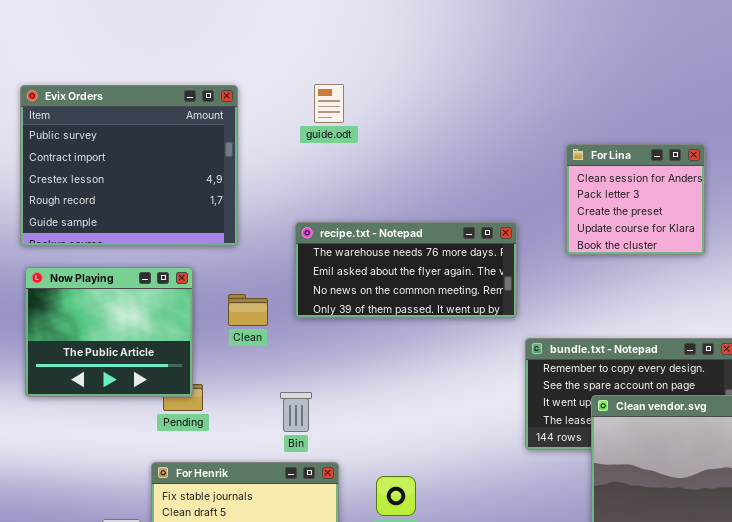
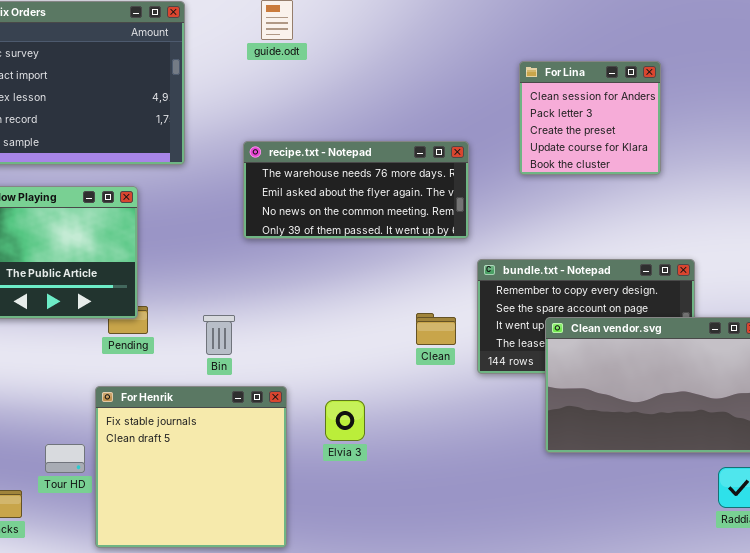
Clean: [228,294,268,326] -> [416,313,456,345], moved
Bin: [280,392,312,432] -> [203,315,235,355], moved

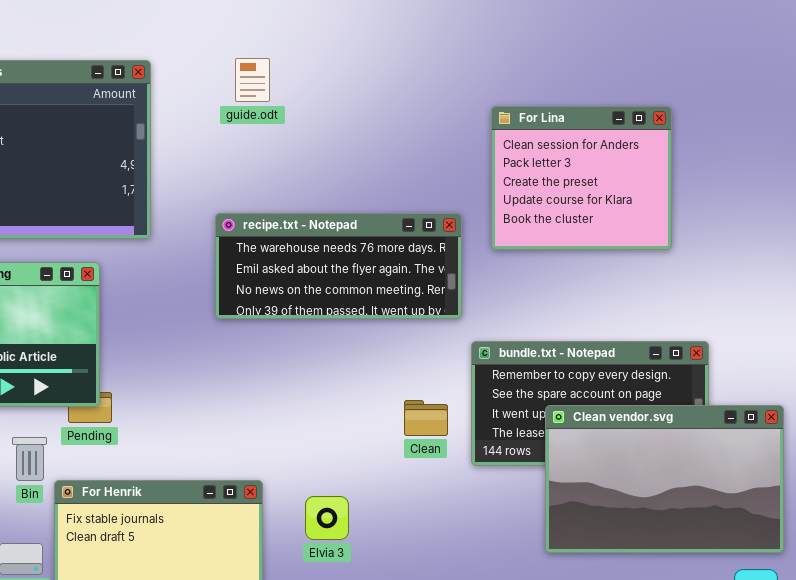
For Lina: [519,61,661,175] -> [491,106,672,250], resized
Bin: [203,315,235,355] -> [12,437,47,481], moved

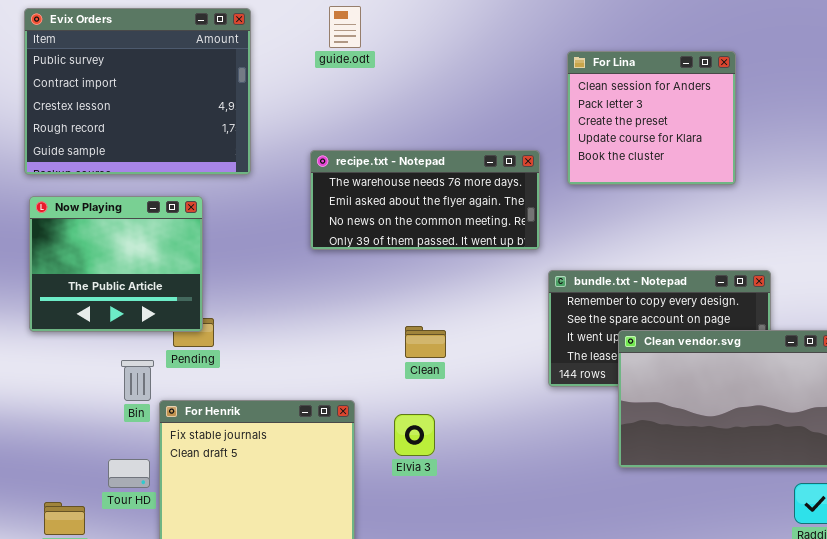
Clean: [404,400,448,436] -> [405,326,446,358], moved

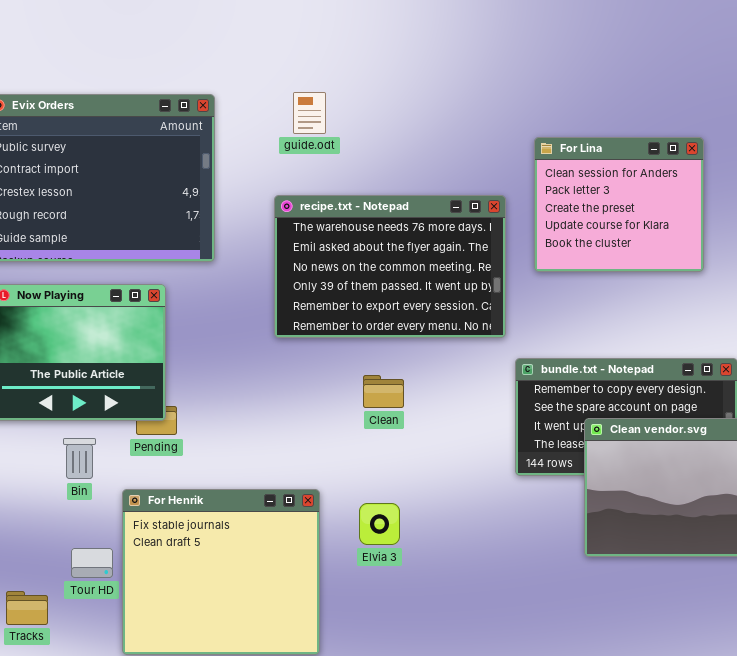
recipe.txt - Notepad: [310,150,540,250] -> [274,195,506,338], resized
Clean: [405,326,446,358] -> [363,375,404,408], moved
Bin: [121,360,154,401] -> [63,438,96,479], moved

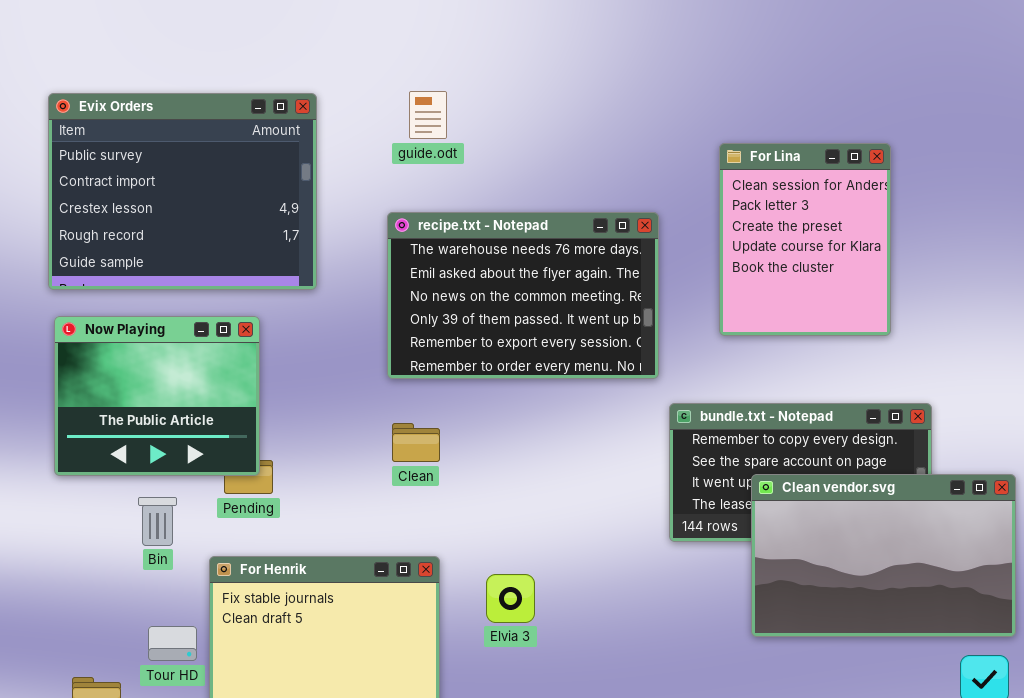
For Lina: [534,137,704,272] -> [719,143,891,336], resized
Clean: [363,375,404,408] -> [392,423,440,462], moved

